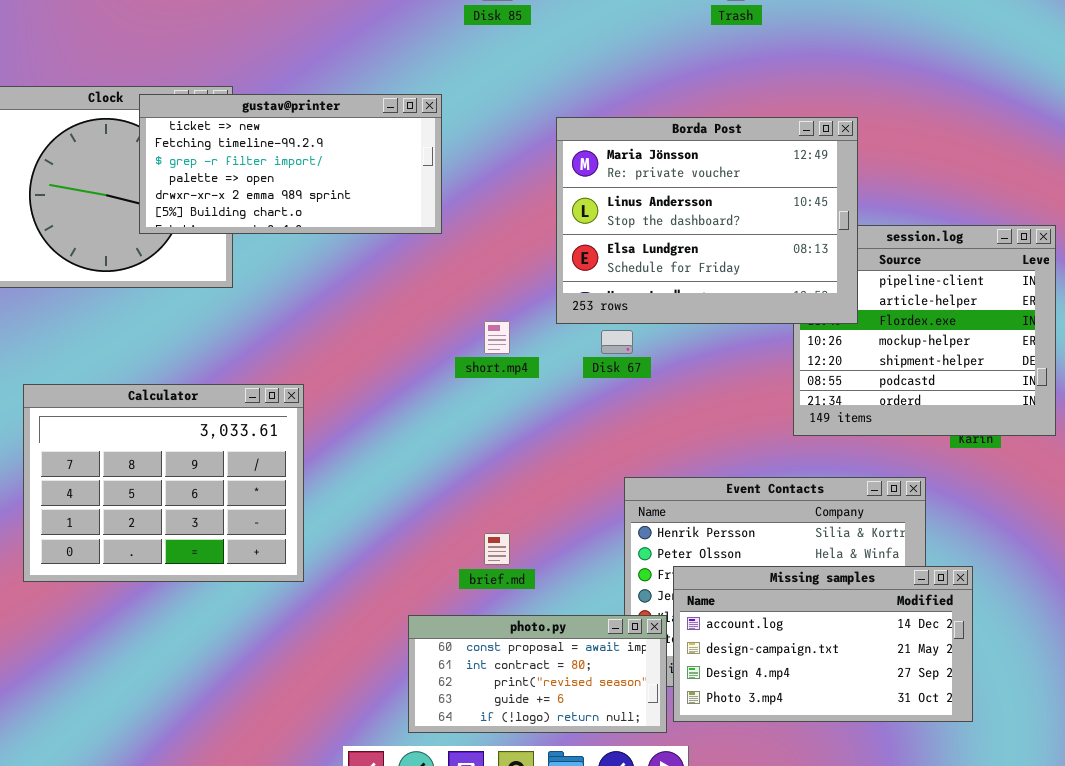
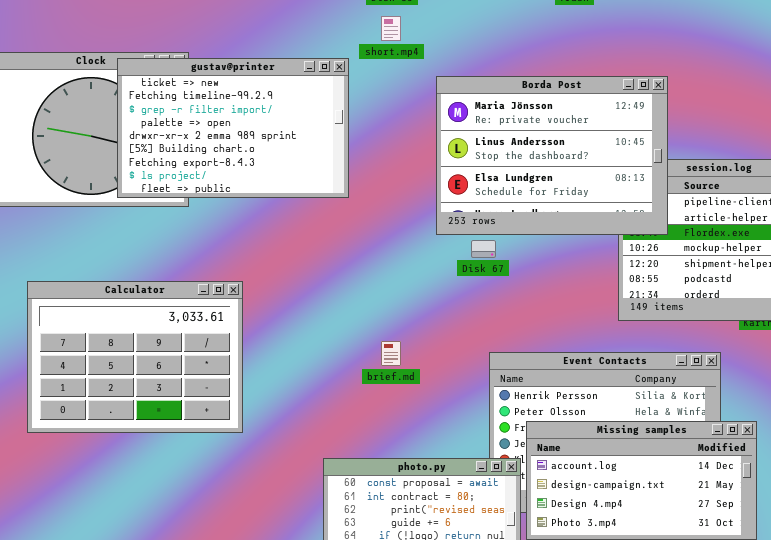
gustav@printer: [139,94,442,234] -> [117,58,349,198], resized
short.mp4: [484,321,510,354] -> [381,16,401,41], moved
brief.md: [484,533,510,565] -> [381,341,401,366], moved

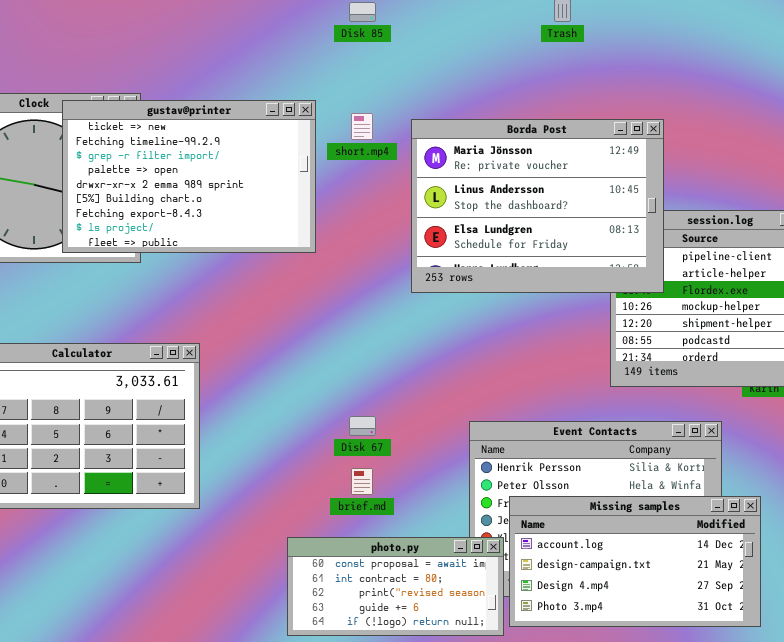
short.mp4: [381,16,401,41] -> [351,113,373,140], moved
Disk 67: [471,240,496,258] -> [349,416,376,436], moved
brief.md: [381,341,401,366] -> [351,468,373,495], moved

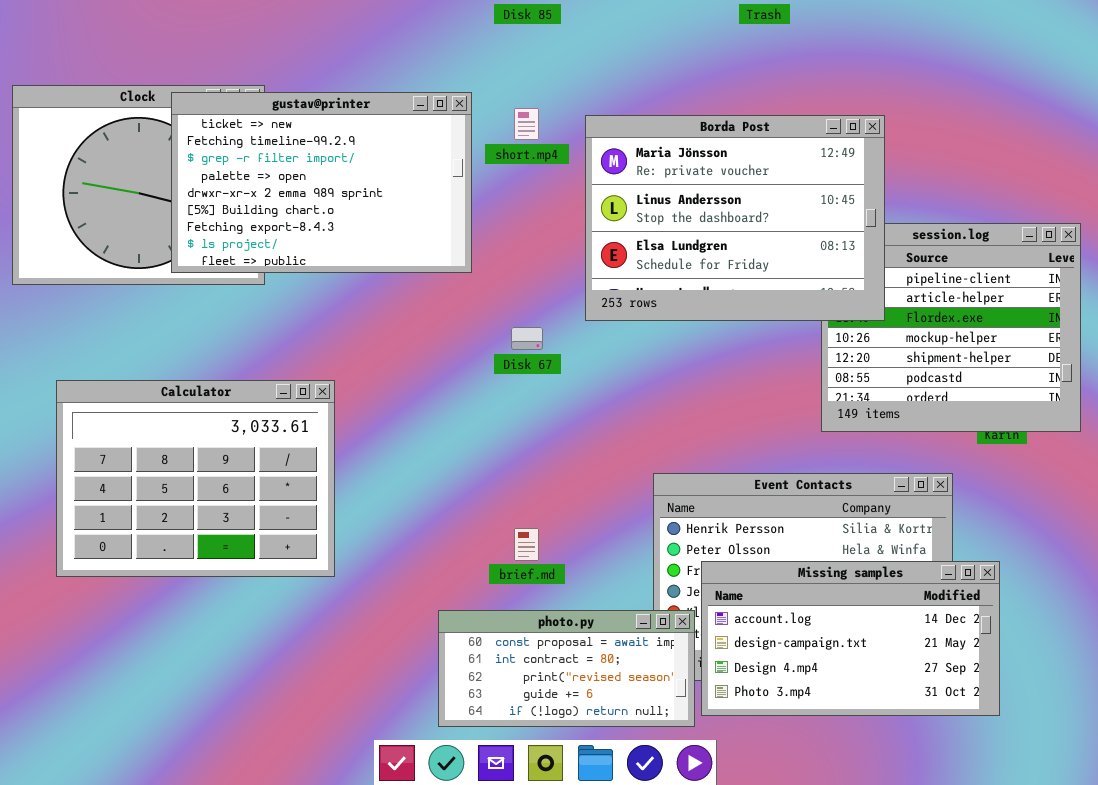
Disk 67: [349,416,376,436] -> [511,327,543,350], moved

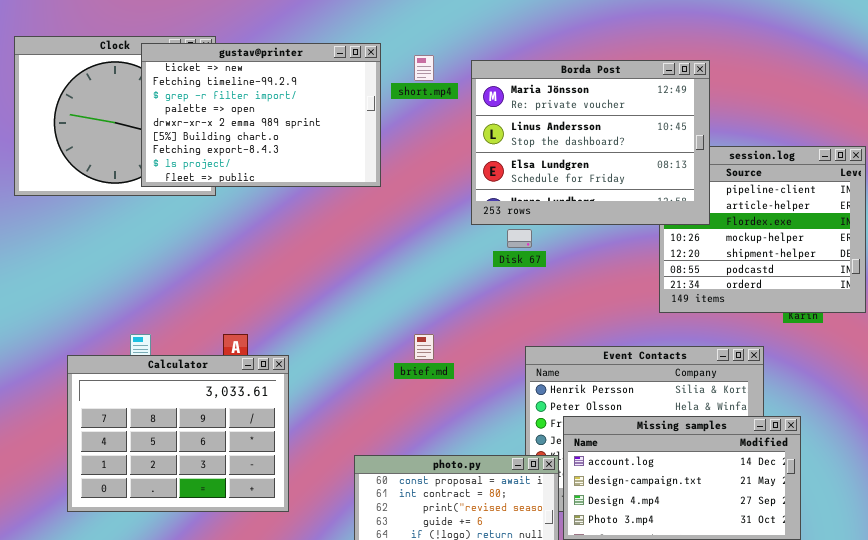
Disk 67: [511,327,543,350] -> [507,229,532,248], moved
Calculator: [56,380,335,577] -> [67,355,289,512], moved
brief.md: [514,528,539,561] -> [414,334,434,360], moved

